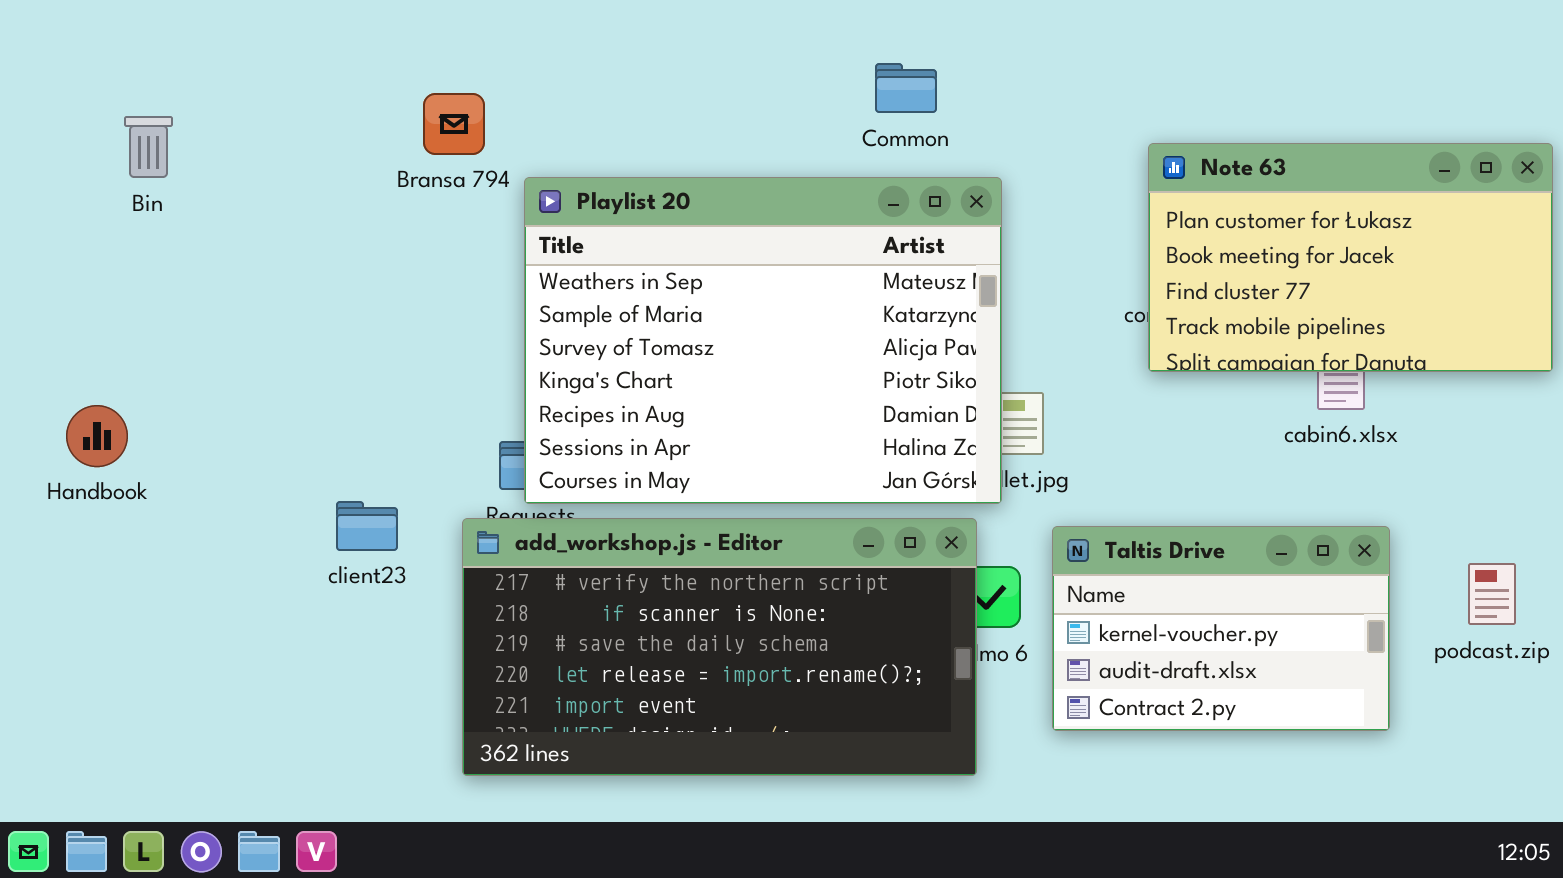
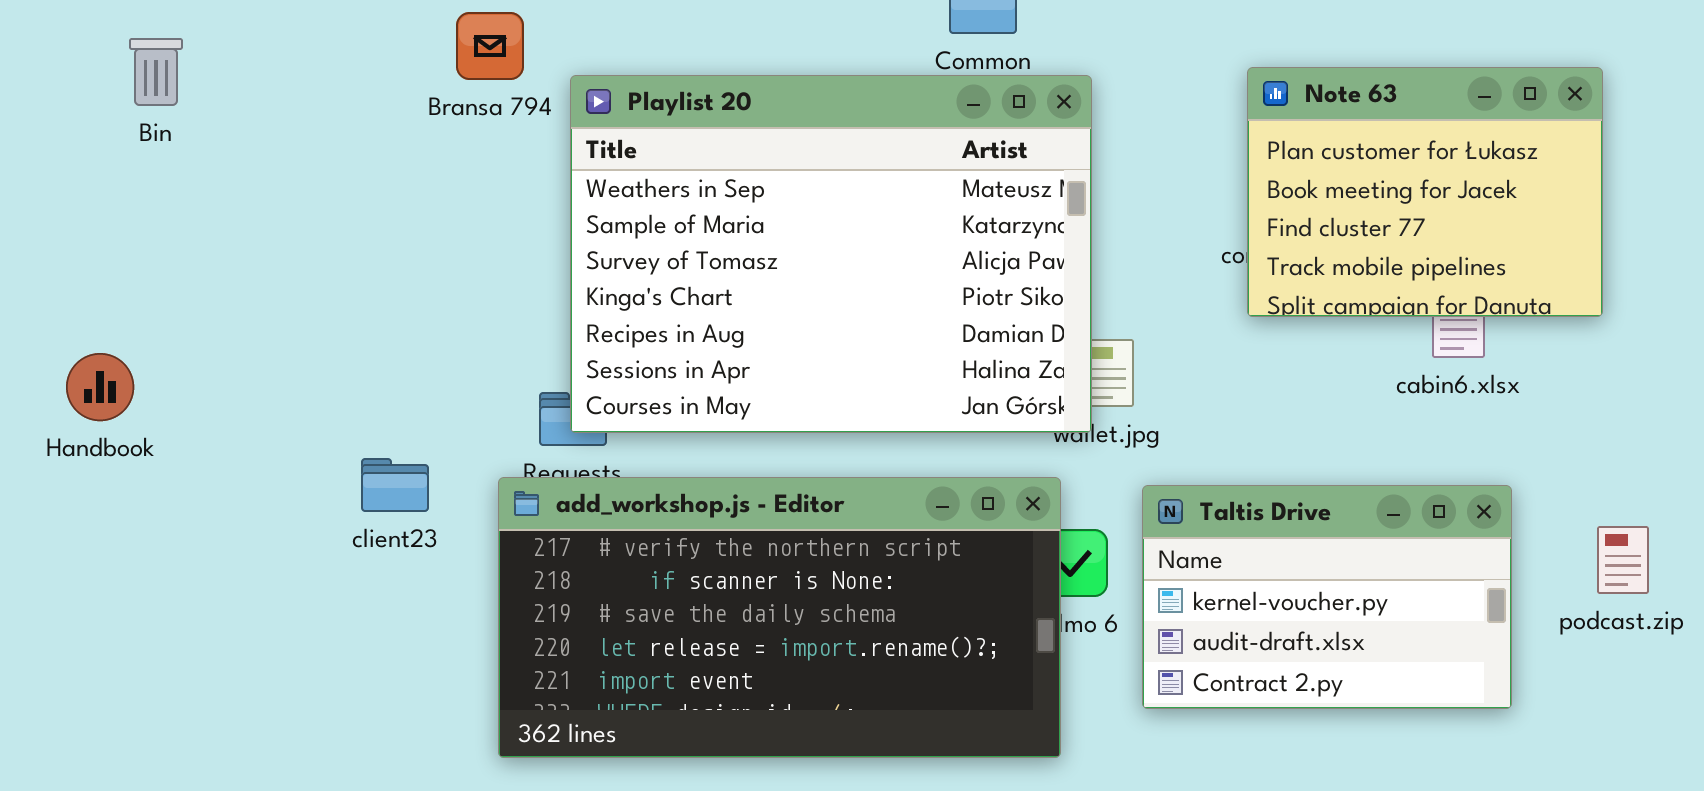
Note 63: [1148,143,1553,372] -> [1247,67,1603,317], resized
Playlist 20: [524,177,1002,504] -> [570,75,1092,433], moved

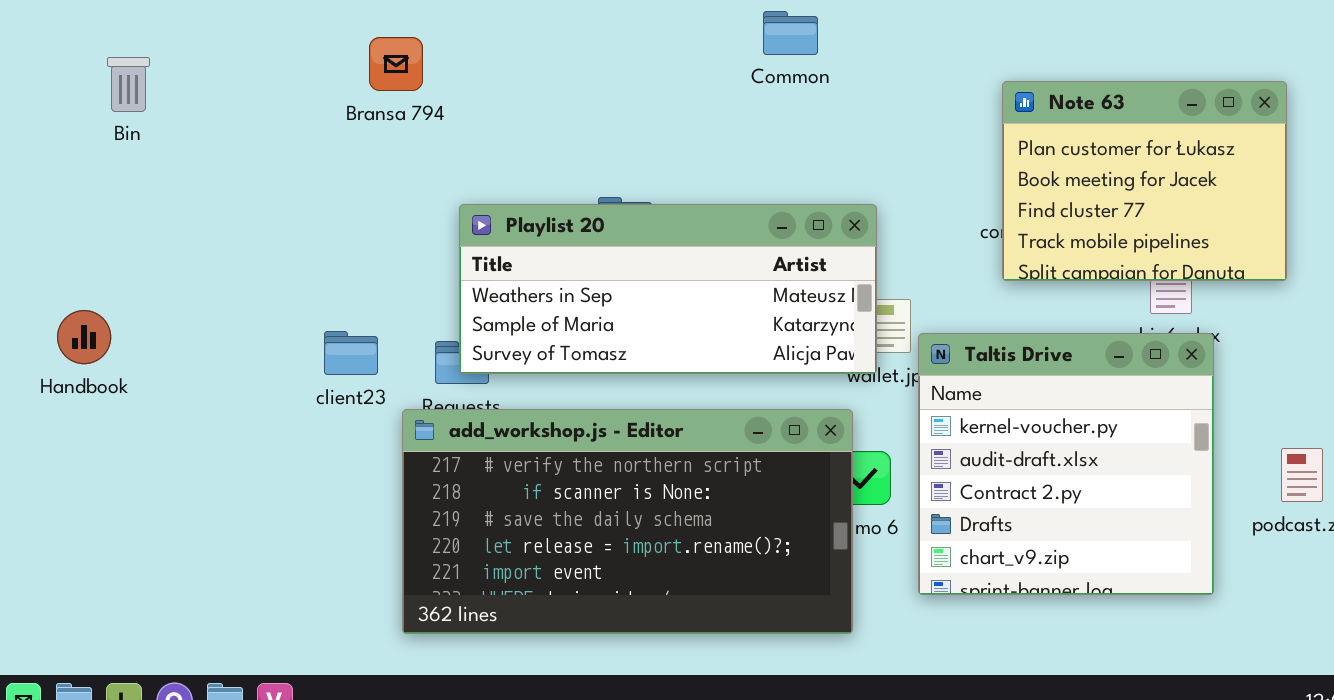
Playlist 20: [570,75,1092,433] -> [459,204,877,374], resized
client23: [361,458,429,512] -> [324,331,378,375], moved
Taltis Drive: [1142,485,1512,709] -> [918,333,1214,595], resized

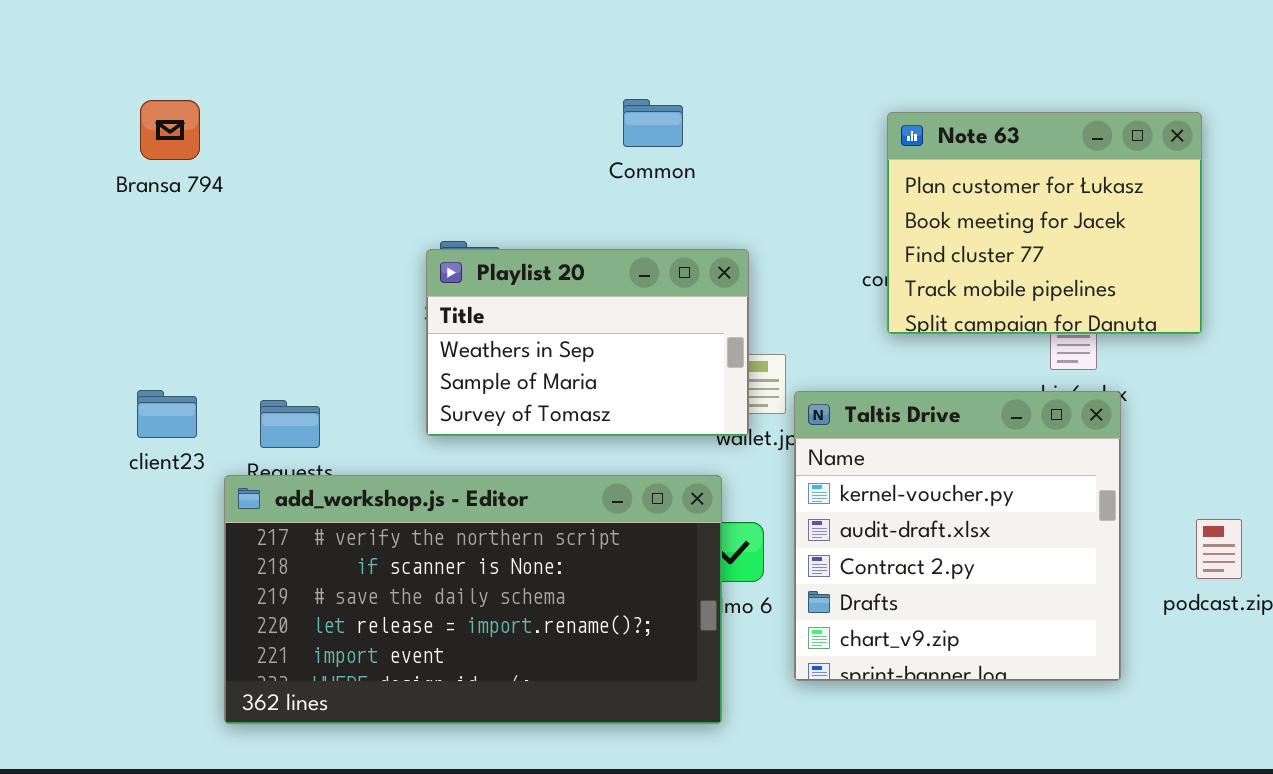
Common: [763,11,818,55] -> [623,99,683,147], moved
Bransa 794: [369,37,423,91] -> [140,100,200,160], moved
Playlist 20: [459,204,877,374] -> [426,249,749,436], resized

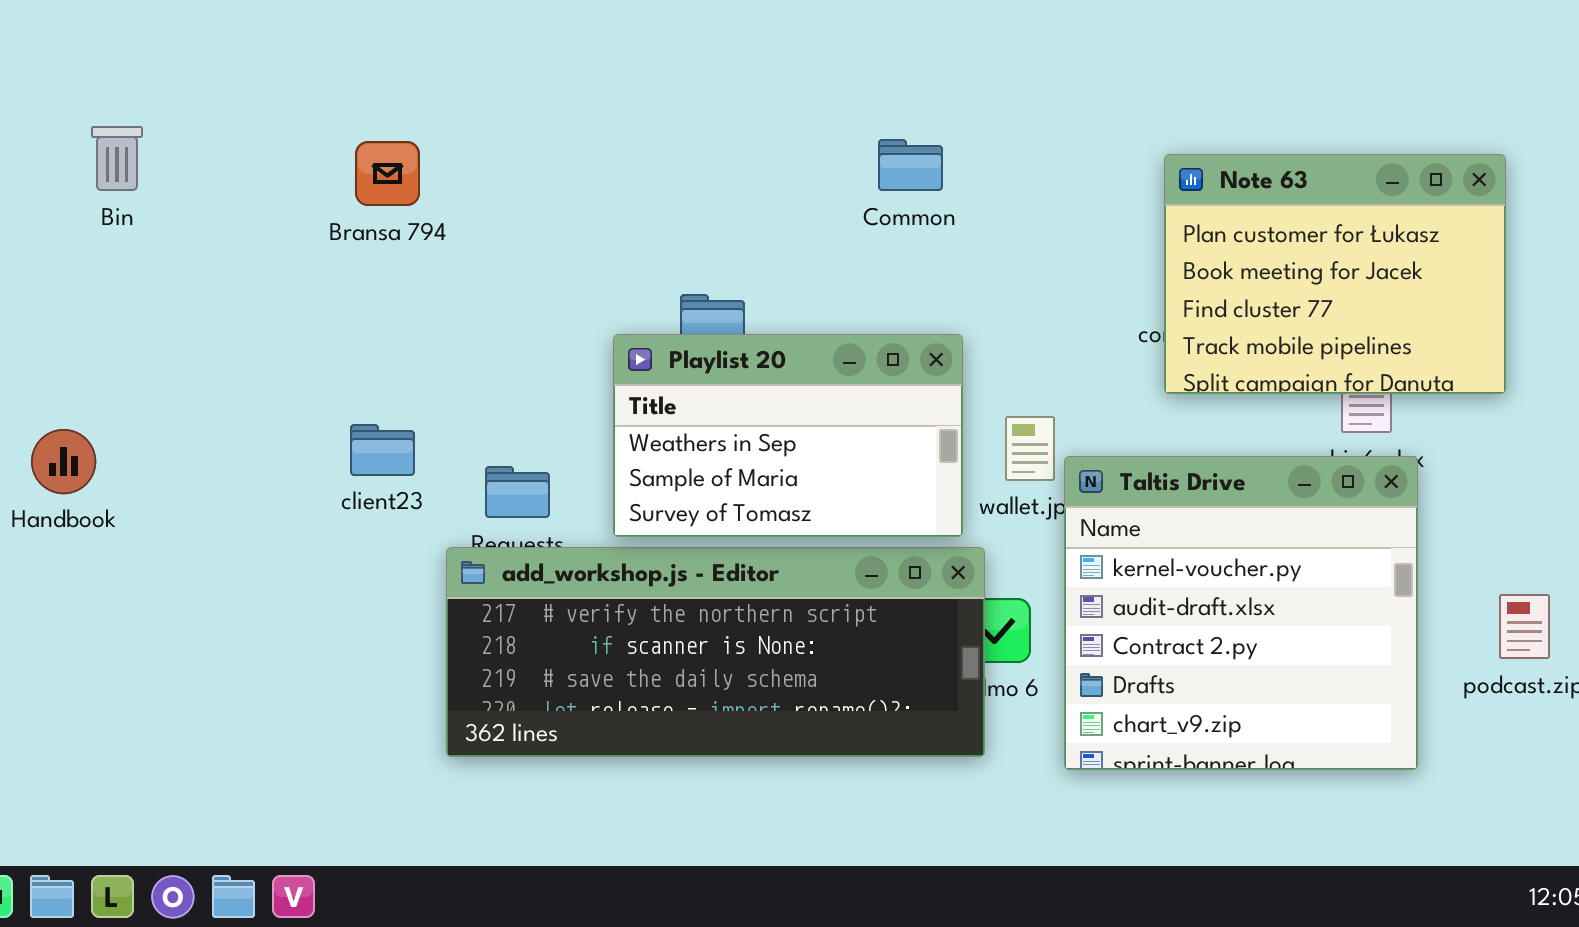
Playlist 20: [426,249,749,436] -> [613,334,963,537], moved
client23: [137,390,197,438] -> [350,424,415,476], moved
add_workshop.js - Editor: [224,475,722,724] -> [446,547,985,757], resized

